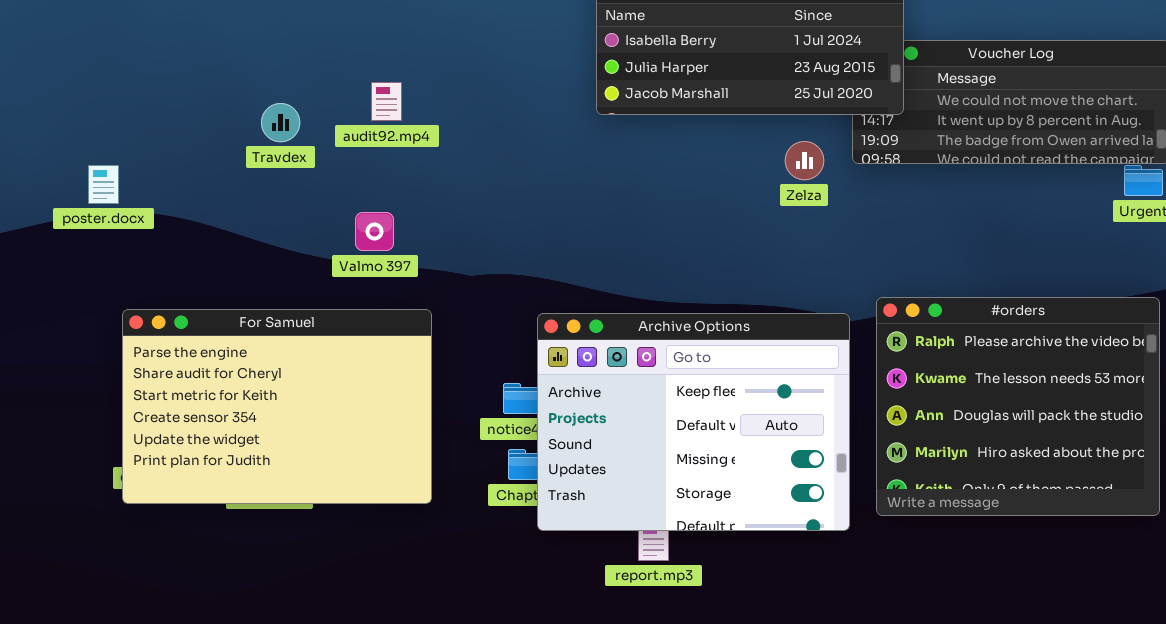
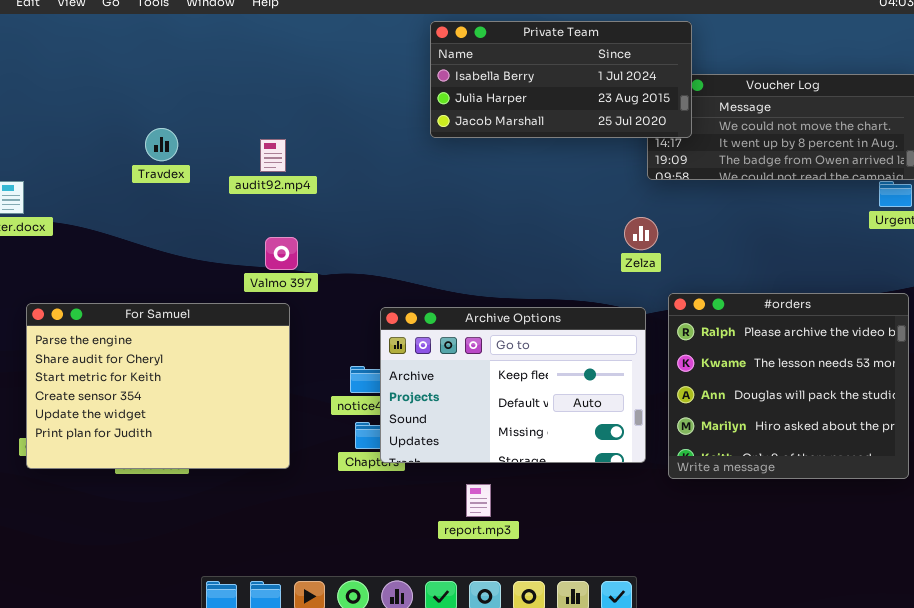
audit92.mp4: [371,82,402,121] -> [260,139,286,172], moved
Zelza: [785,141,824,180] -> [624,217,658,250], moved
Valmo 397: [355,212,394,251] -> [265,237,298,270], moved
Archive Options: [537,313,850,531] -> [380,307,646,463], resized

